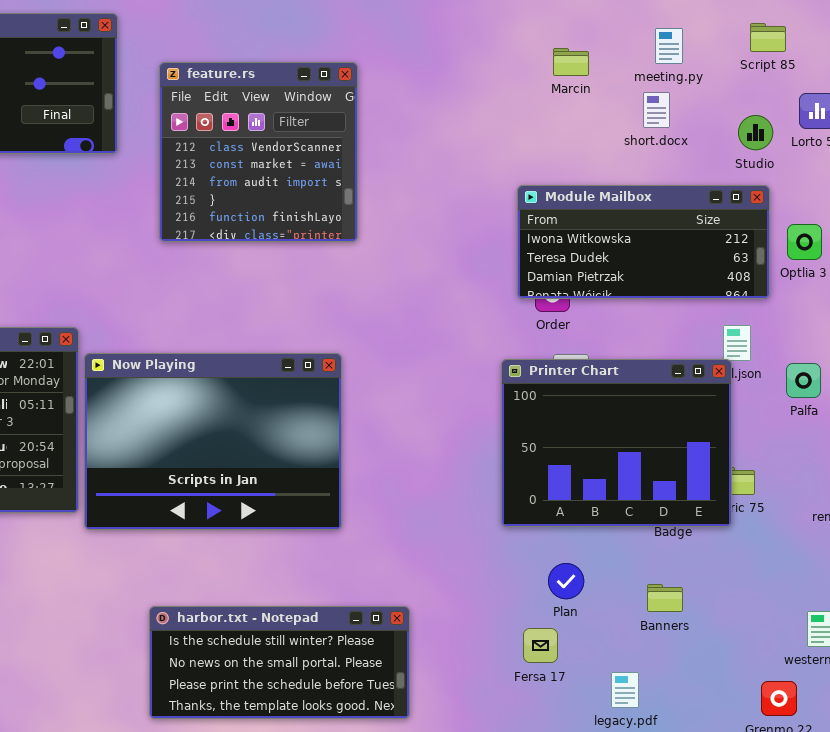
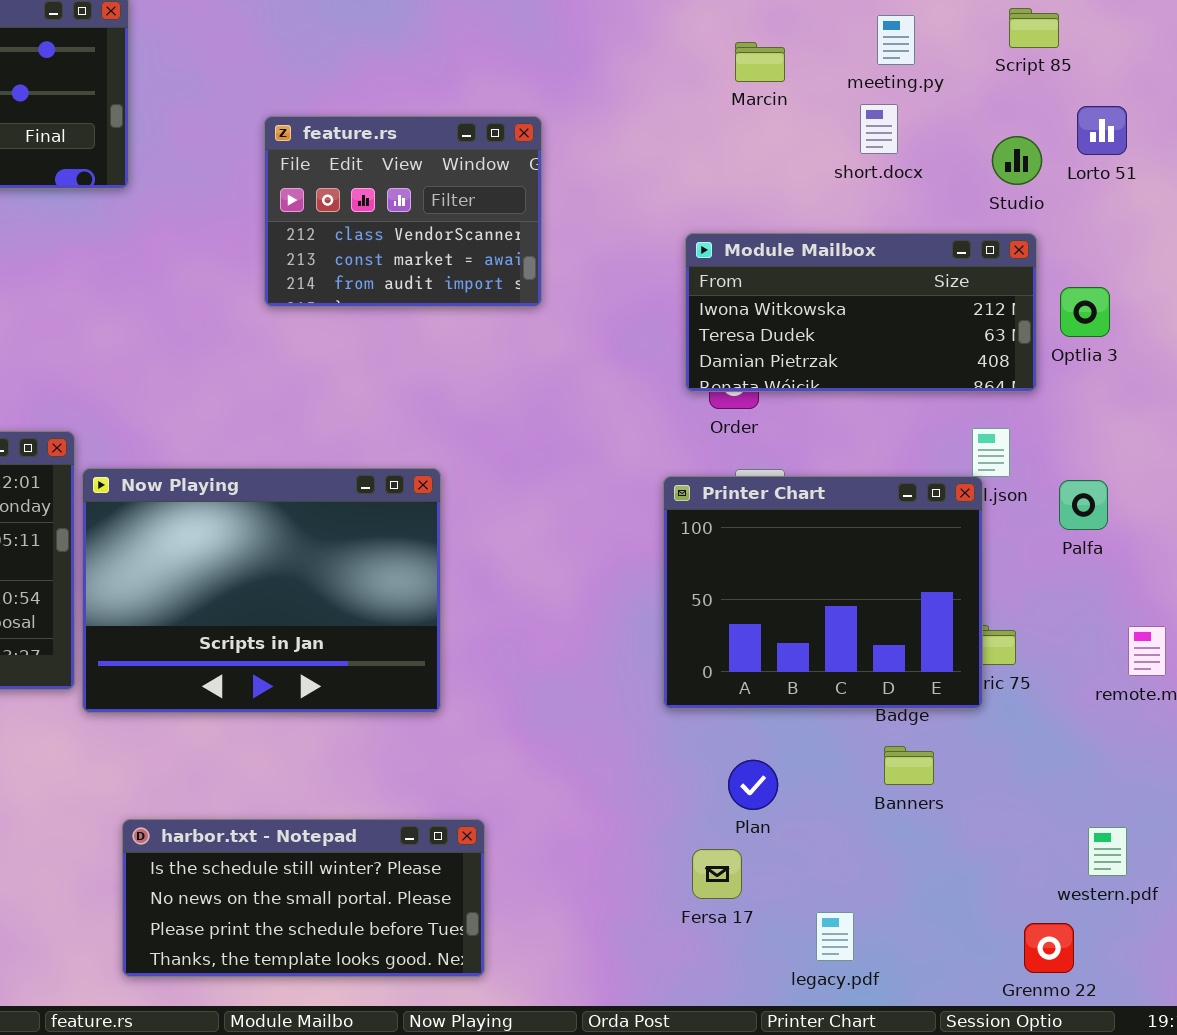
feature.rs: [159,62,358,242] -> [264,116,542,307], moved, resized
Banners: [647,584,683,612] -> [884,746,934,785], moved
harbor.txt - Notepad: [149,606,410,719] -> [122,819,485,977], moved

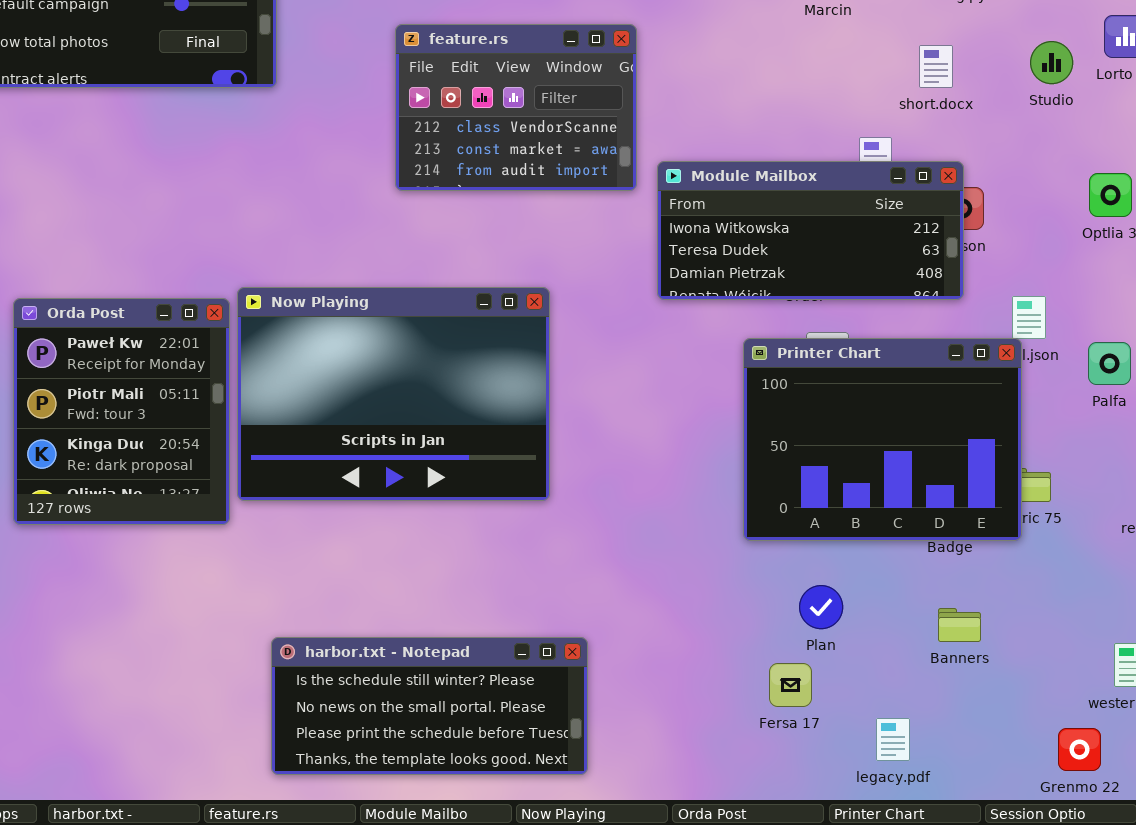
short.docx: [860,104,898,154] -> [919,45,953,88], moved
Module Mailbox: [685,233,1037,392] -> [657,161,964,300], moved
Now Playing: [82,468,441,713] -> [237,287,550,501], moved
Banners: [884,746,934,785] -> [938,608,981,642], moved

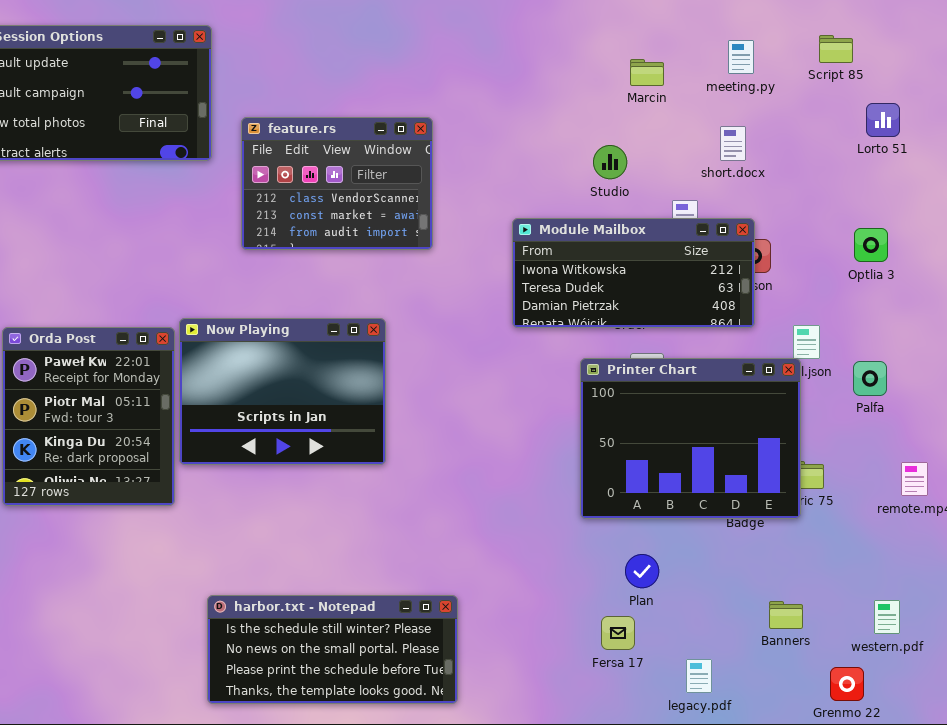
feature.rs: [395,24,637,191] -> [241,117,433,250], moved
Studio: [1030,41,1073,84] -> [593,145,627,179], moved
Now Playing: [237,287,550,501] -> [179,318,386,465], resized
Banners: [938,608,981,642] -> [769,601,803,629], moved

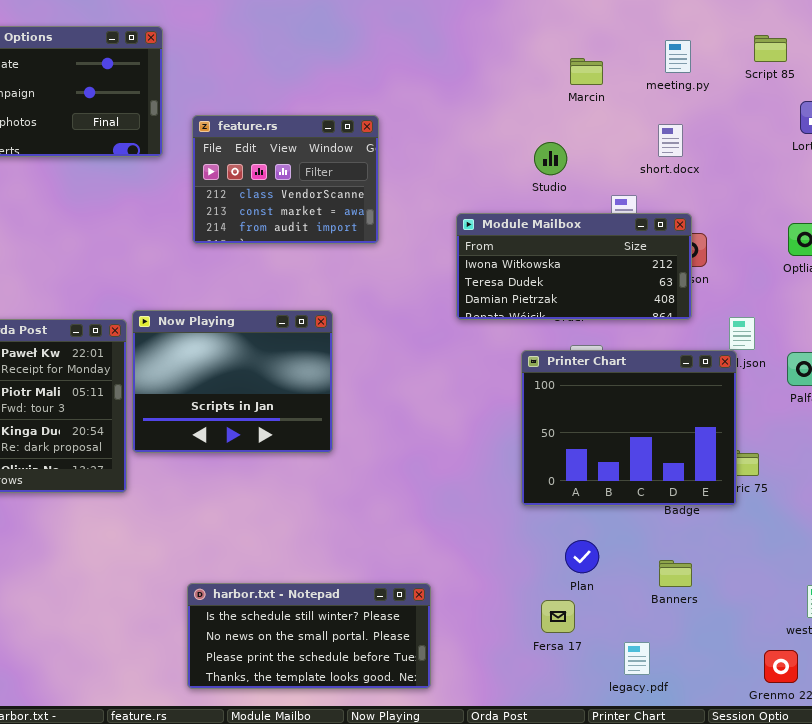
harbor.txt - Notepad: [207,595,458,704] -> [187,583,431,689], moved
Banners: [769,601,803,629] -> [659,560,692,587], moved

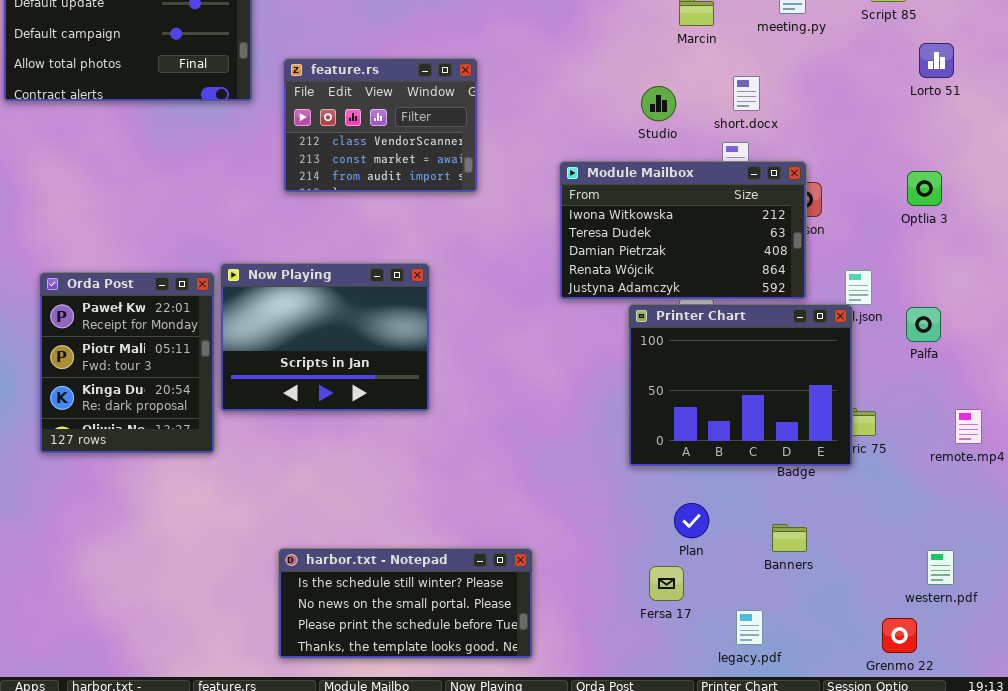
short.docx: [658,124,683,157] -> [733,76,760,111], moved
Module Mailbox: [456,213,692,320] -> [559,161,807,300], resized

